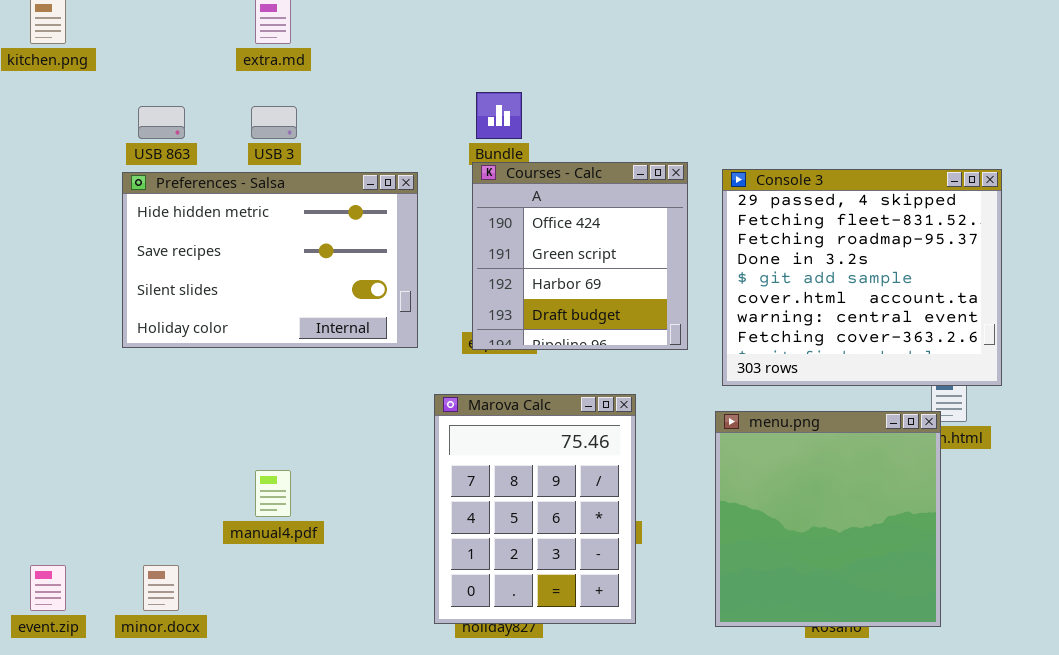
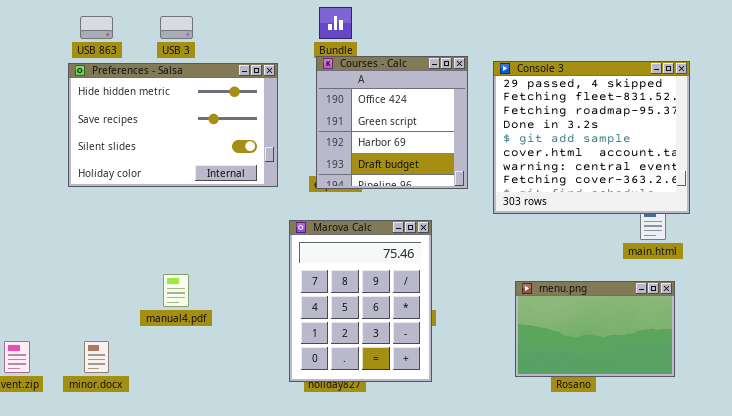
menu.png: [715,411,941,627] -> [515,281,675,377], moved, resized

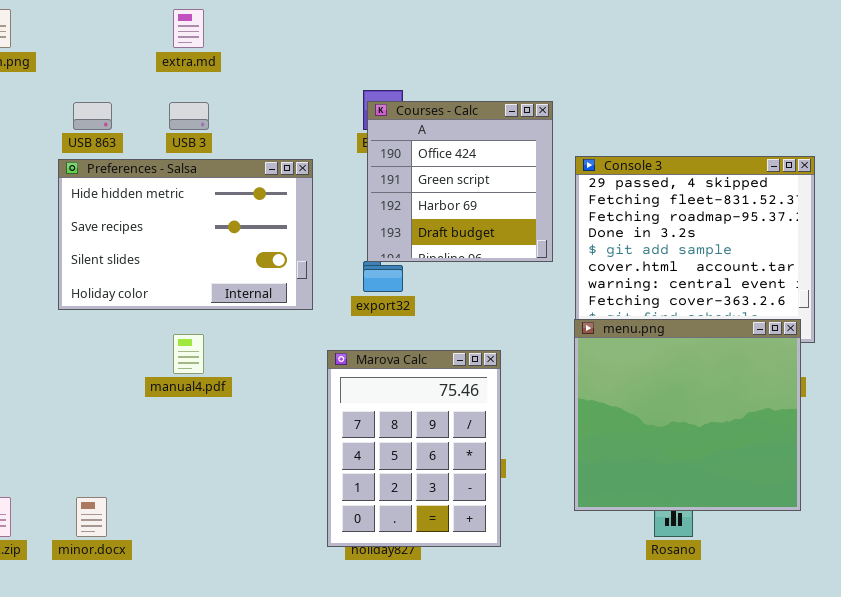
Courses - Calc: [316,56,468,189] -> [367,101,553,262], moved
manual4.pdf: [163,274,189,307] -> [173,334,204,374], moved
menu.png: [515,281,675,377] -> [574,319,801,511], moved, resized

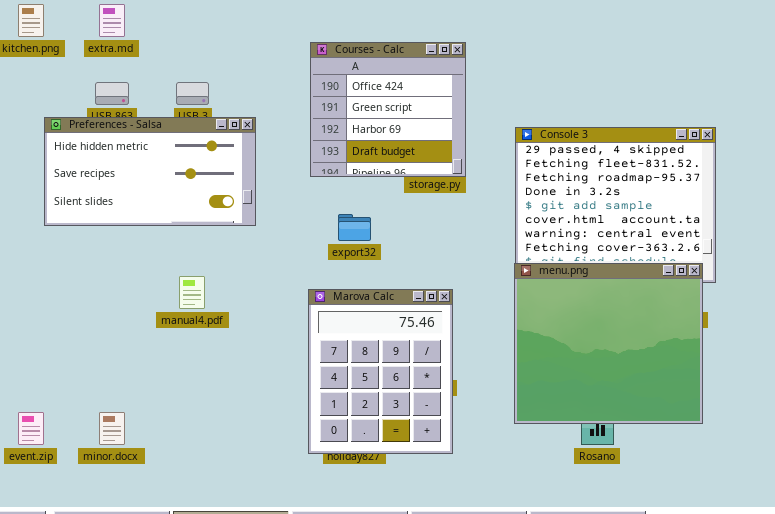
extra.md: [173,9,204,48] -> [99,4,125,37], moved
Courses - Calc: [367,101,553,262] -> [310,42,466,177], moved
Preferences - Salsa: [58,159,313,310] -> [44,117,256,226], moved, resized

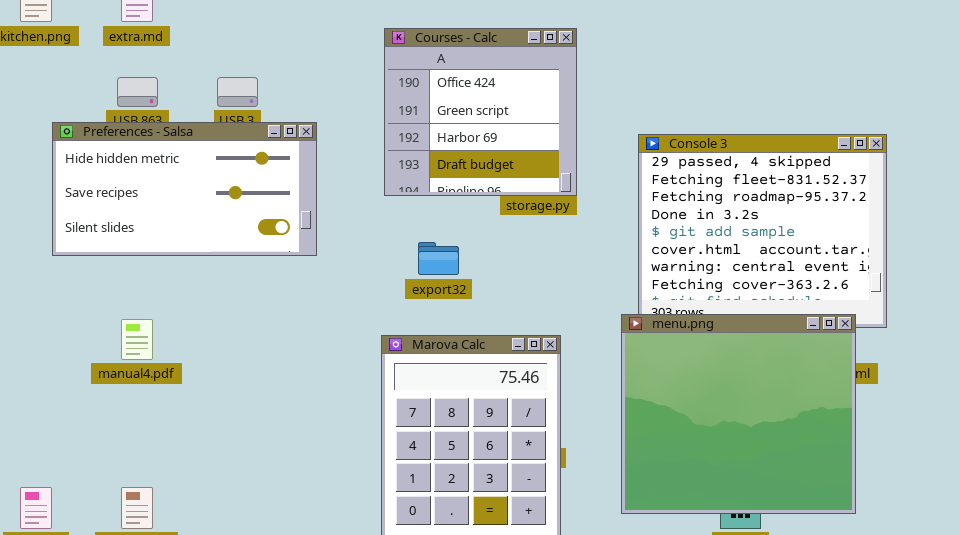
menu.png: [514,263,703,424] -> [621,314,856,514], moved
manual4.pdf: [179,276,205,309] -> [121,319,153,360], moved

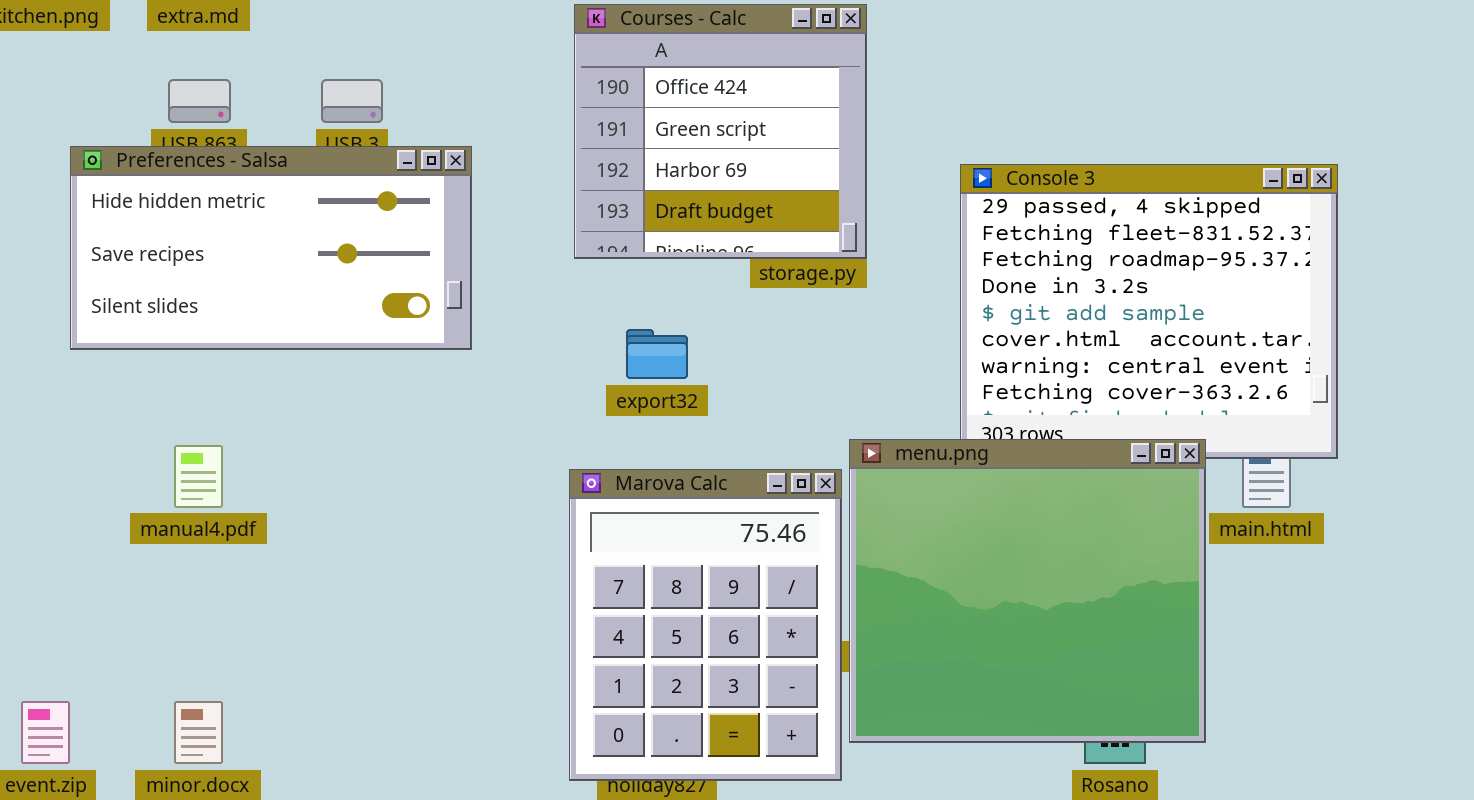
menu.png: [621,314,856,514] -> [849,439,1206,743], moved

